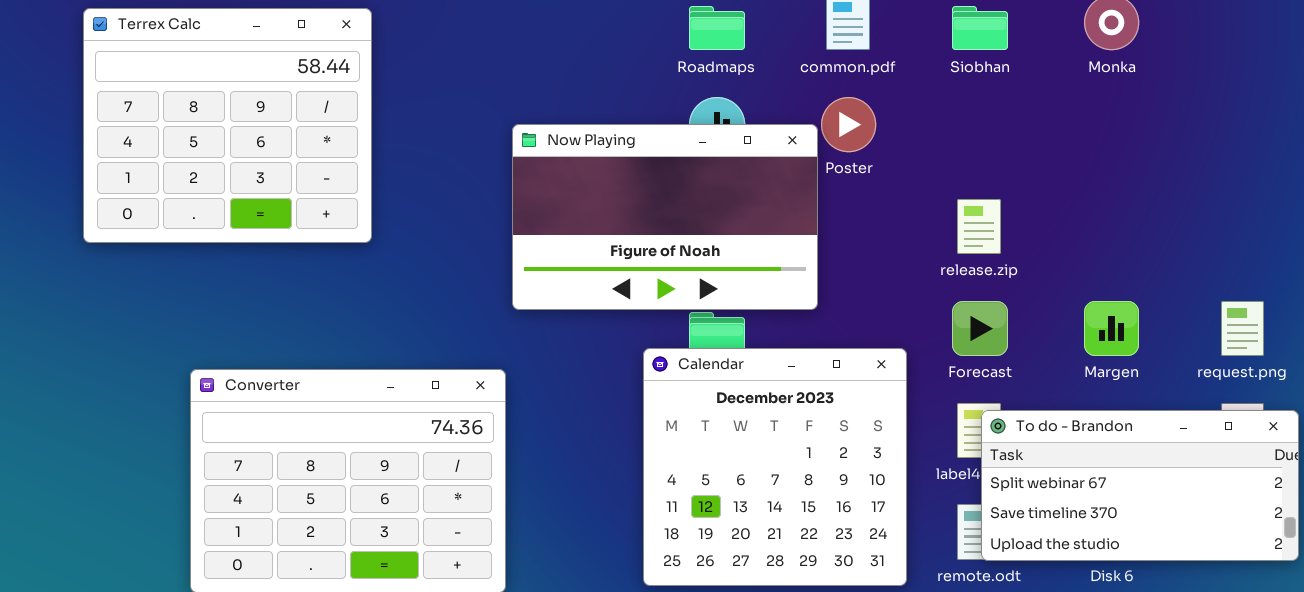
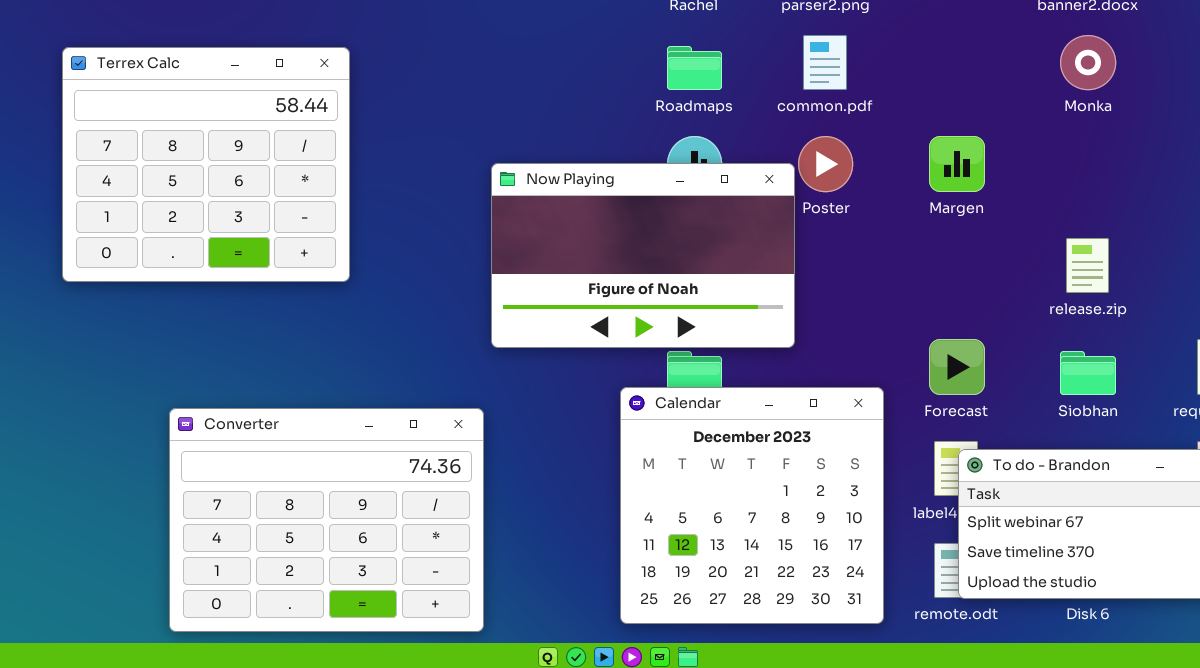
Siobhan: [952,6,1008,50] -> [1060,351,1116,395], moved
release.zip: [957,199,1001,254] -> [1066,238,1109,293], moved
Margen: [1084,301,1139,356] -> [929,136,985,192], moved

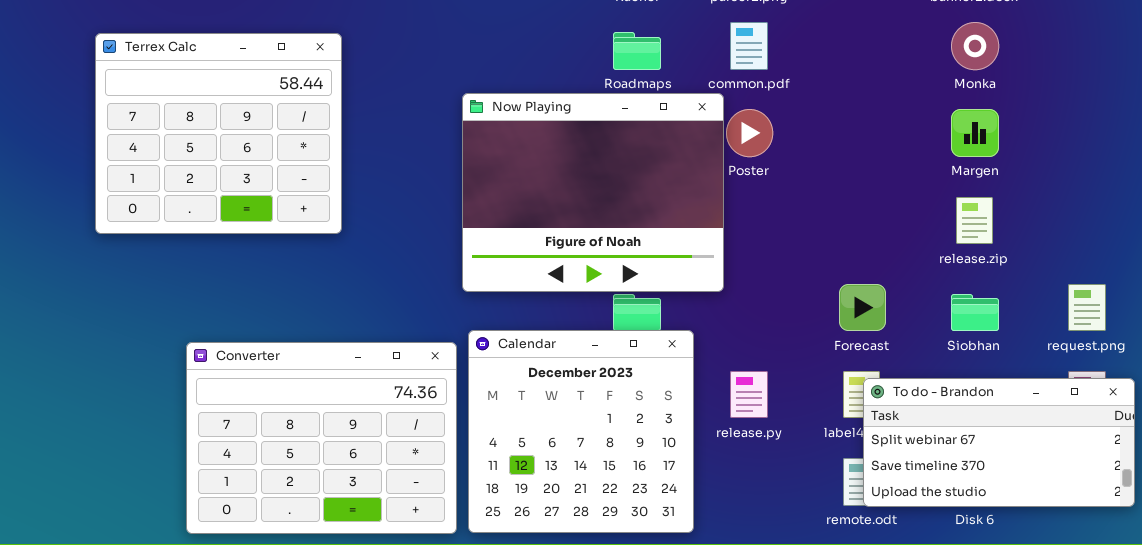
Margen: [929,136,985,192] -> [951,109,999,157], moved
Now Playing: [491,163,795,348] -> [462,93,724,292], resized
Calendar: [620,387,884,624] -> [468,330,694,533], moved

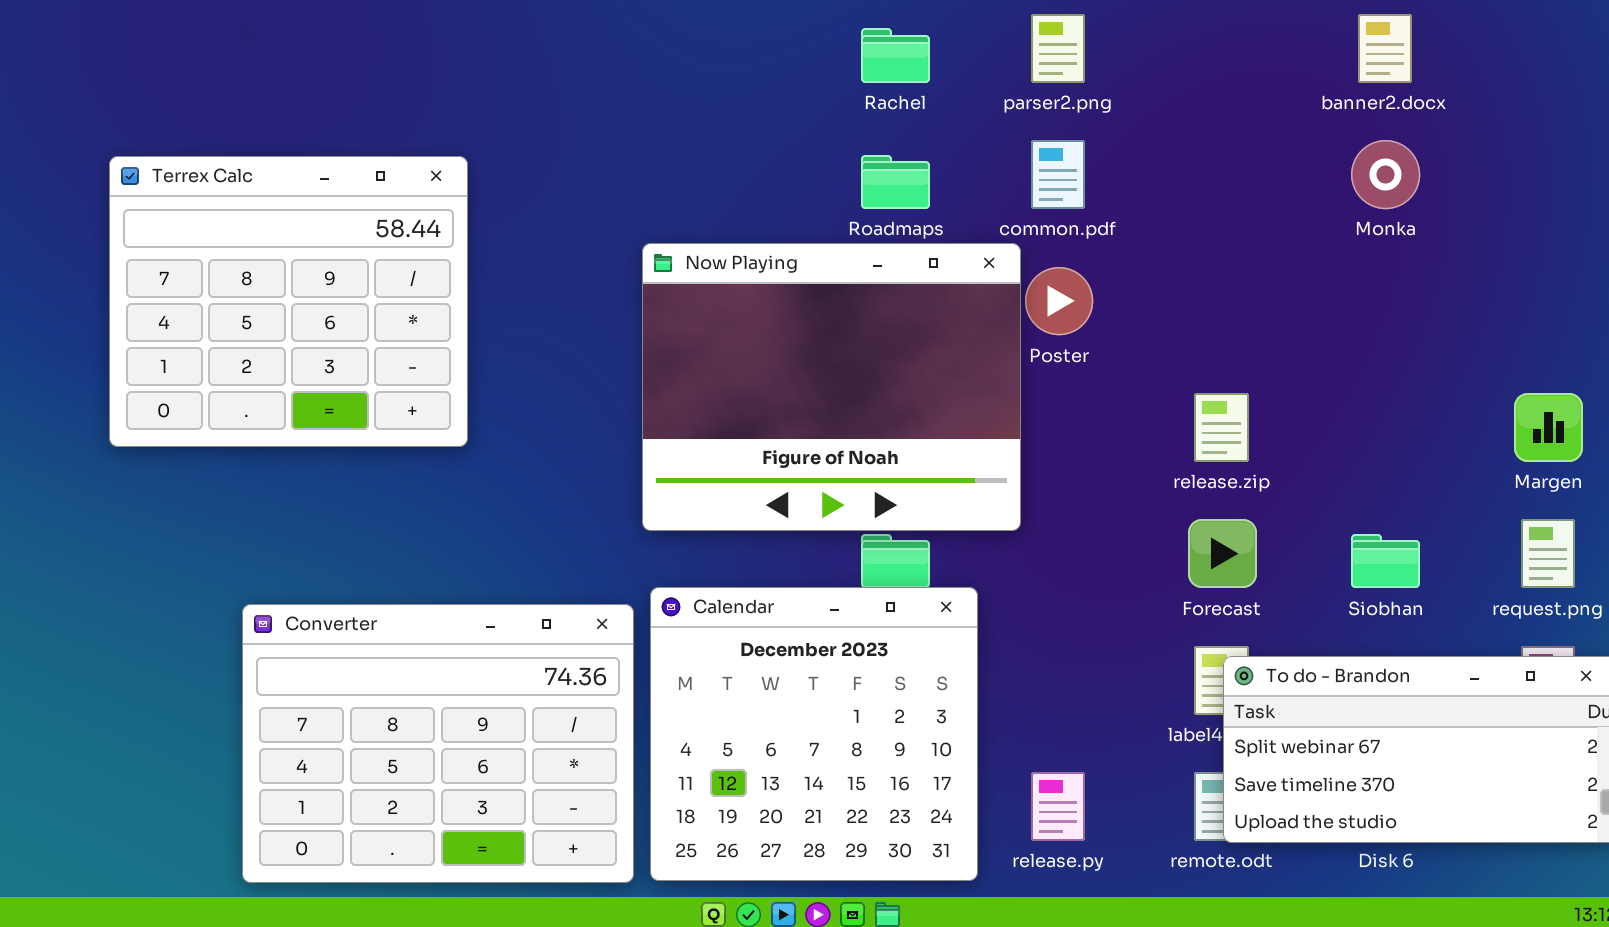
Margen: [951,109,999,157] -> [1514,393,1583,462], moved
release.zip: [956,197,993,244] -> [1194,393,1249,462], moved
release.py: [730,371,768,418] -> [1031,772,1085,841], moved

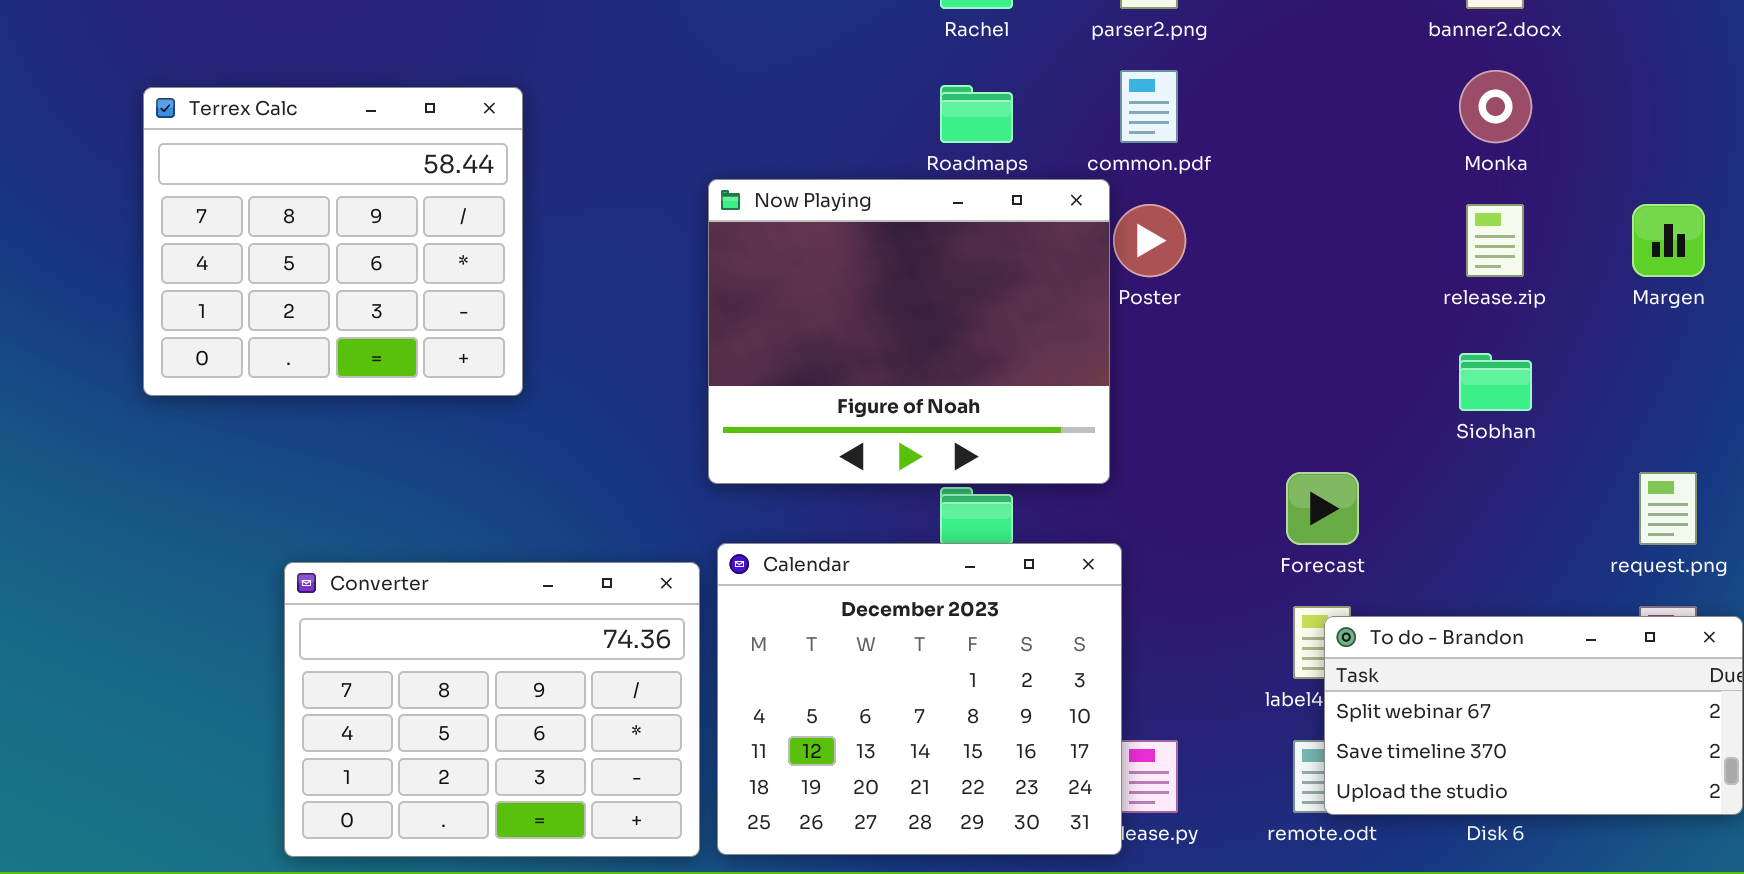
release.zip: [1194,393,1249,462] -> [1466,204,1524,277], moved
Margen: [1514,393,1583,462] -> [1632,204,1705,277], moved
Siobhan: [1351,534,1420,588] -> [1459,353,1532,411], moved
Calendar: [650,587,978,881] -> [717,543,1122,855], resized

